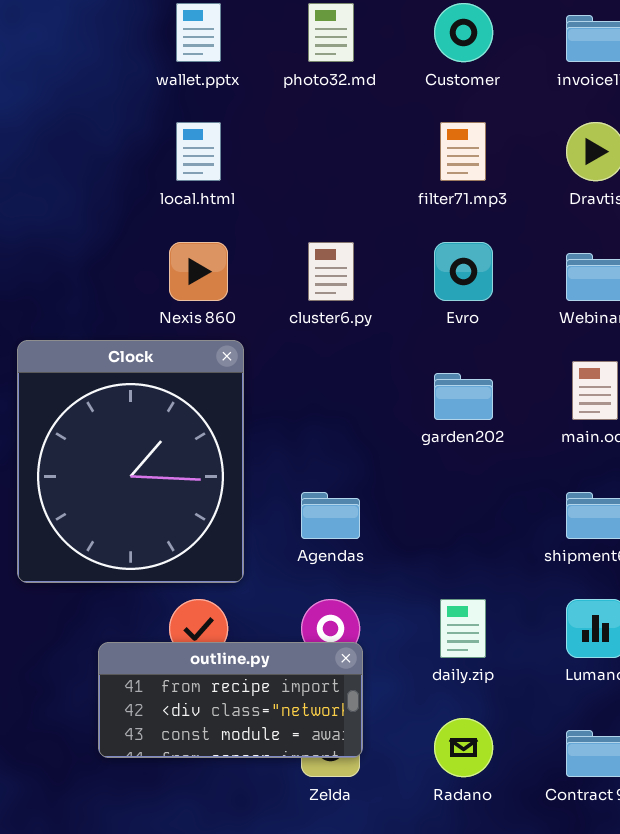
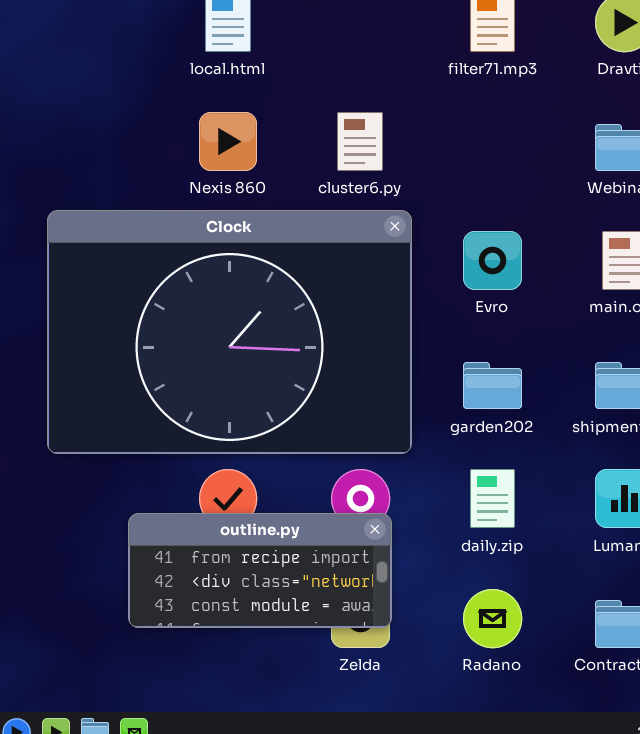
Evro: [434,242,493,301] -> [463,231,522,290], moved
Clock: [17,340,244,583] -> [47,210,412,454], resized
garden202: [434,373,493,420] -> [463,362,522,409], moved

